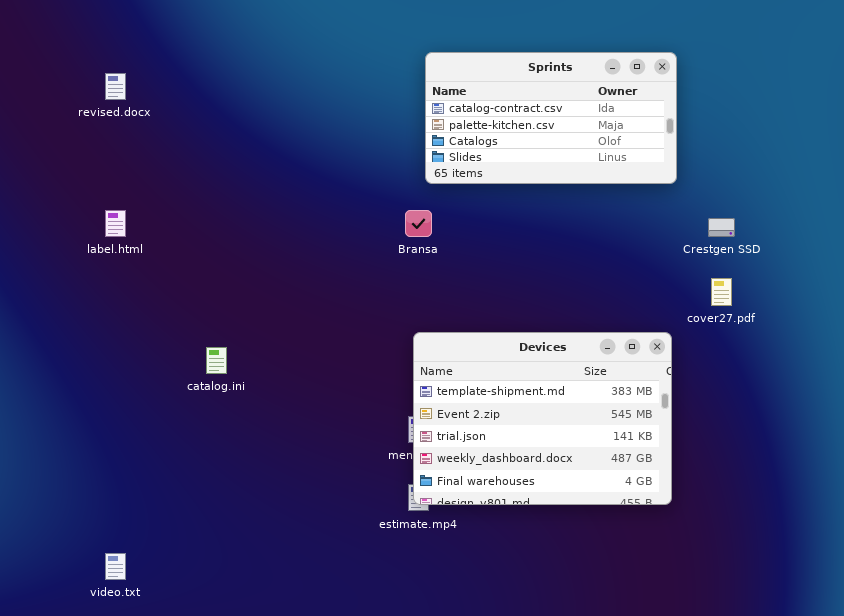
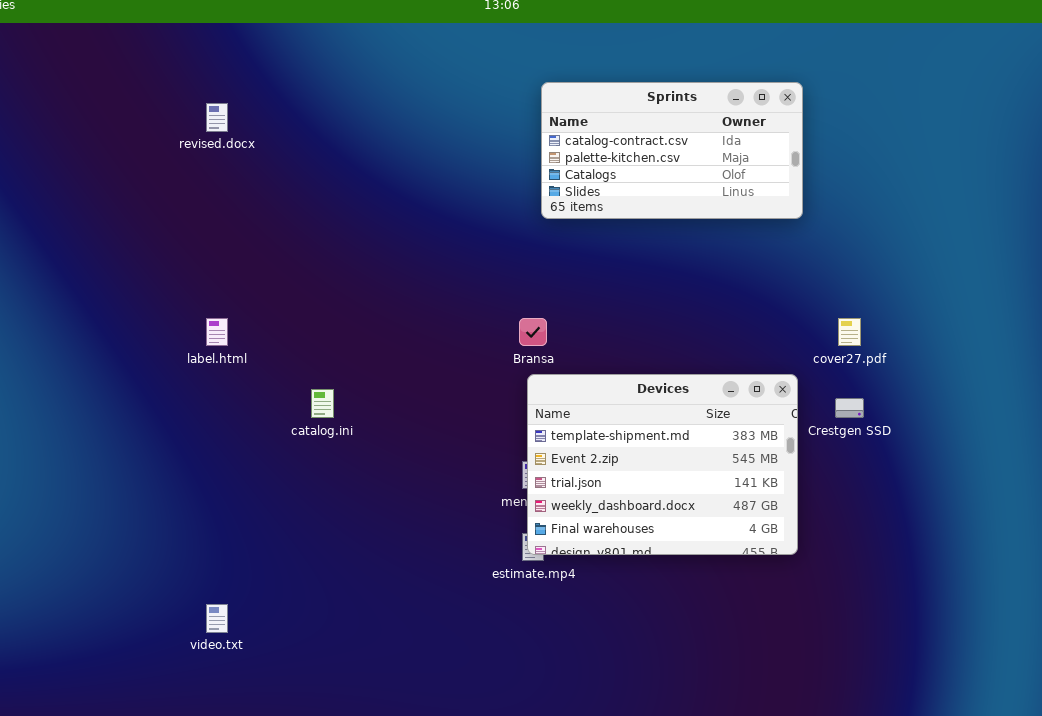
label.html: [105,210,126,237] -> [206,318,228,346], moved
Bransa: [405,210,432,237] -> [519,318,547,346], moved
Crestgen SSD: [708,218,735,237] -> [835,398,864,418], moved

